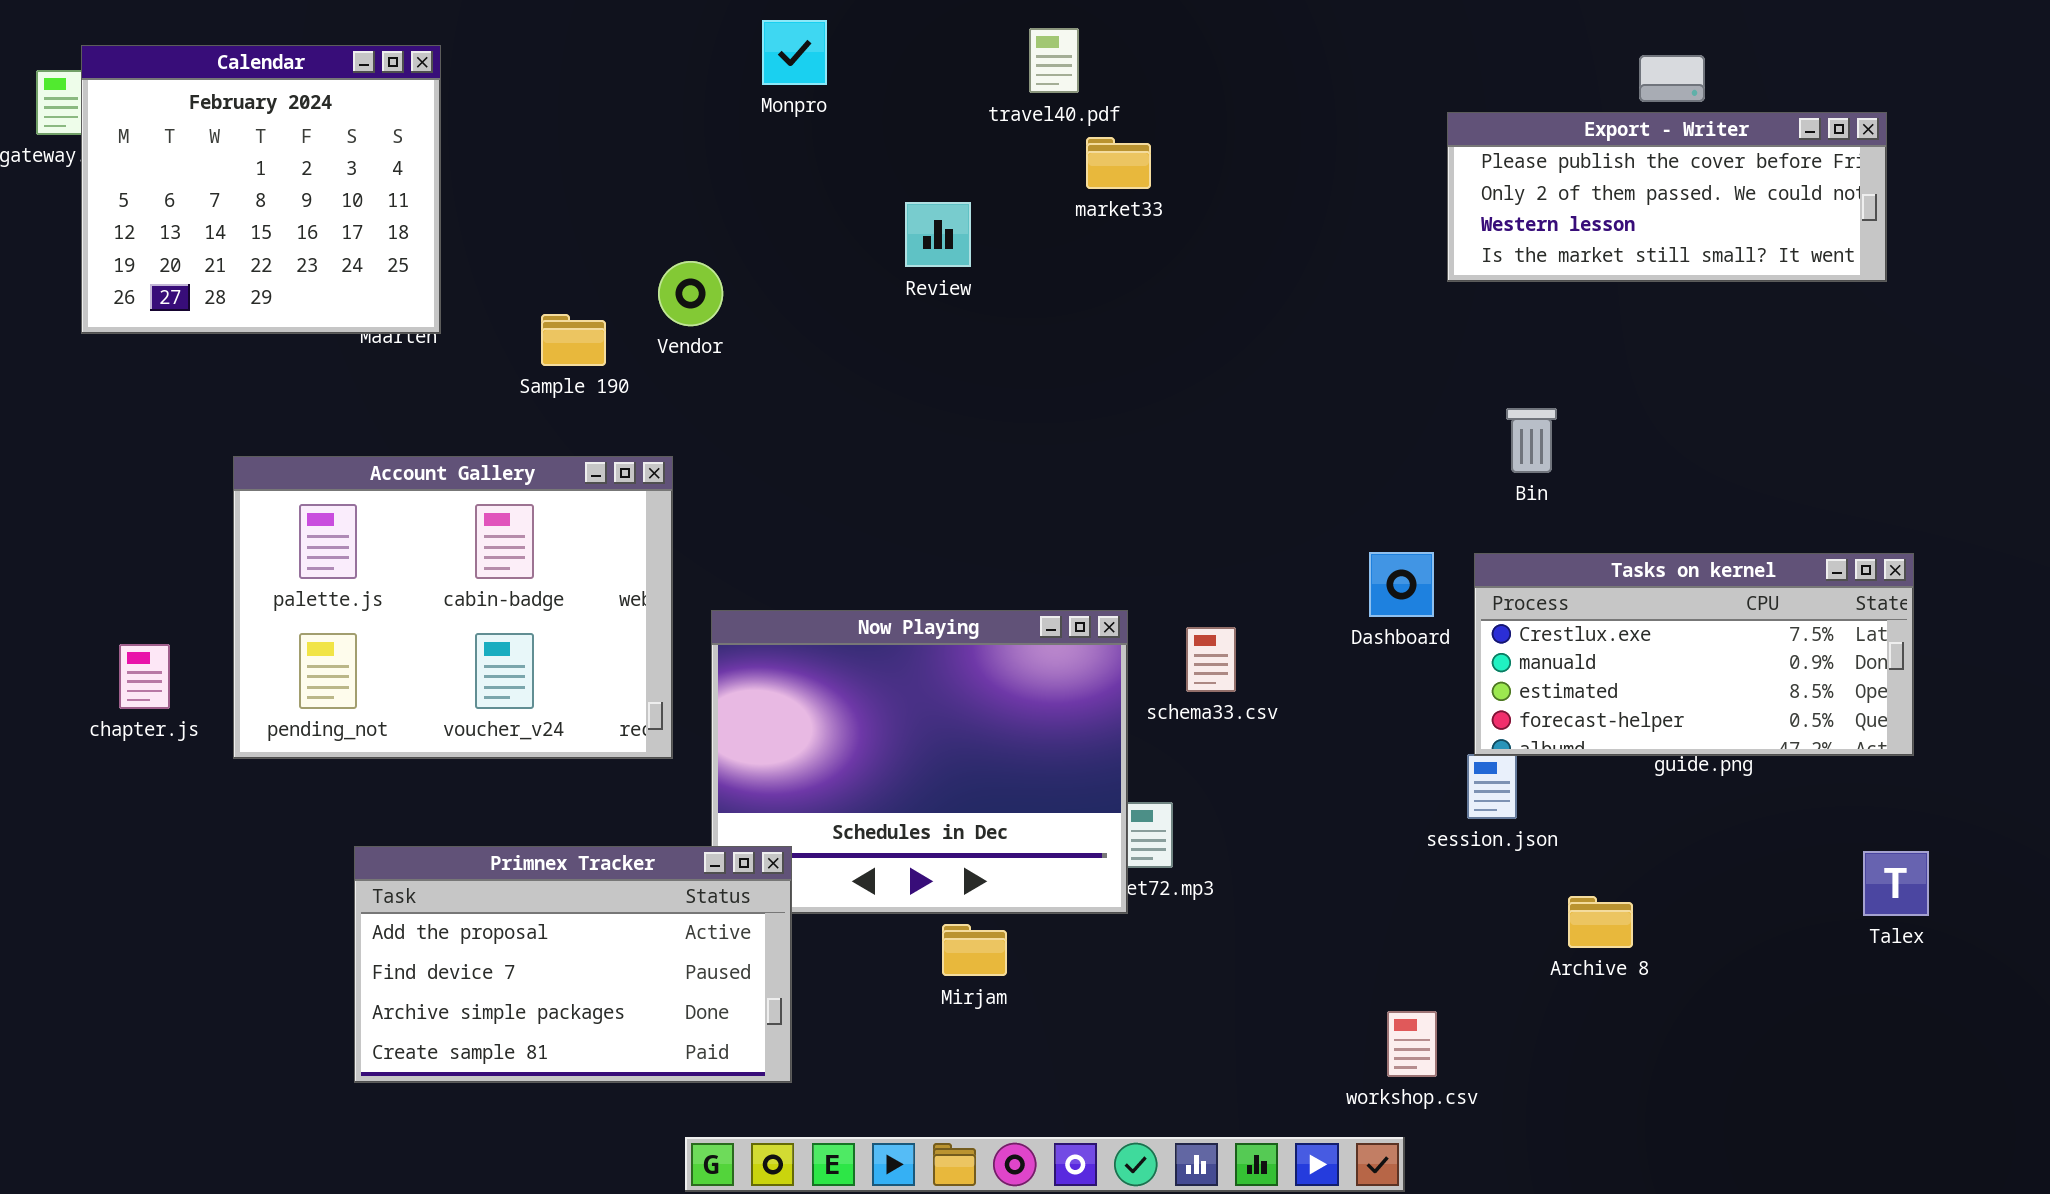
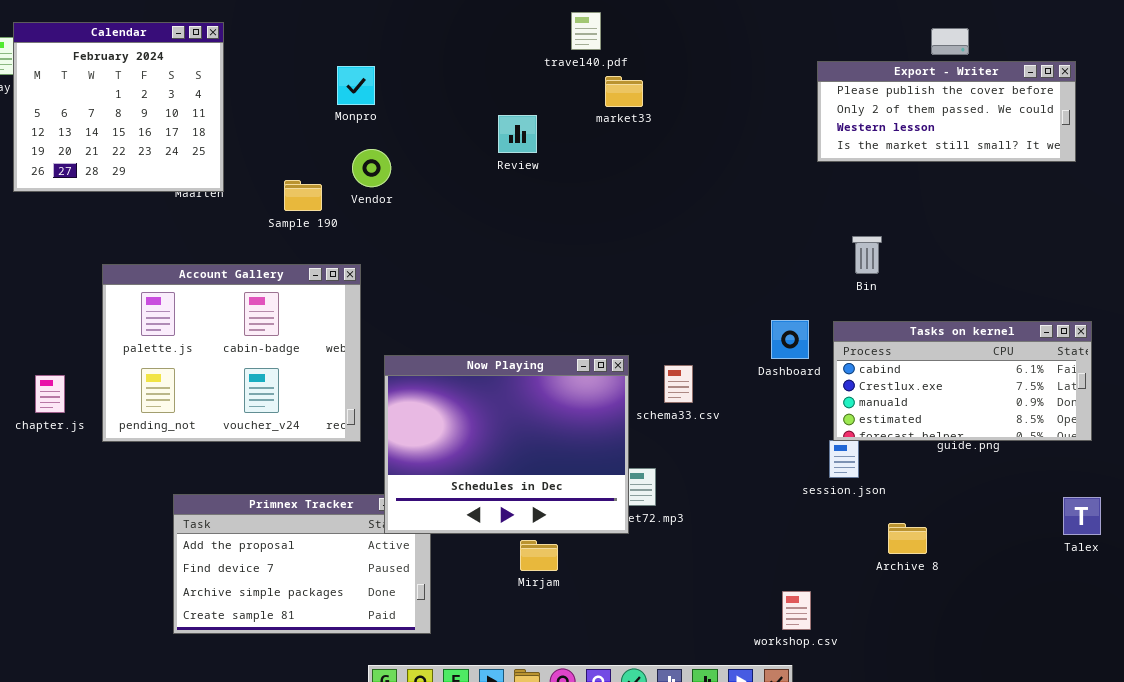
Monpro: [762,20,827,85] -> [337,66,375,105], moved
Tasks on kernel: [1474,553,1914,756] -> [833,321,1092,441], scrolled up 1 row
Now Playing: [711,610,1128,914] -> [384,355,629,534], raised

